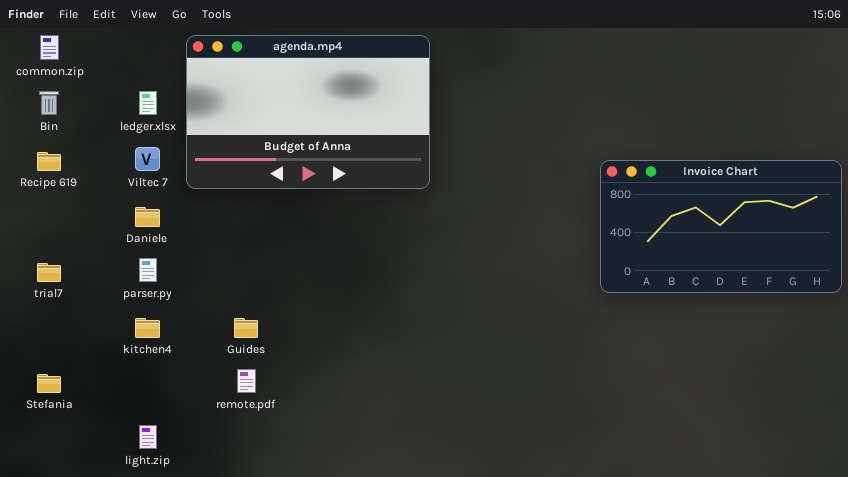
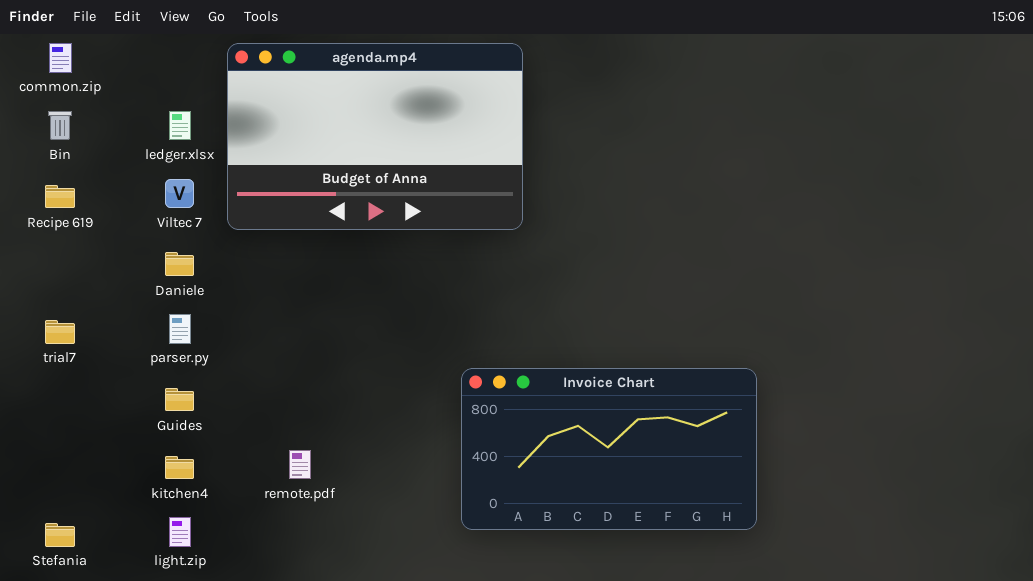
Invoice Chart: [600,160,842,293] -> [461,368,757,530], moved
kitchen4: [135,318,160,338] -> [165,456,194,479], moved
Guides: [234,318,258,338] -> [165,388,194,411], moved
Stefania: [37,374,61,393] -> [45,523,75,547], moved

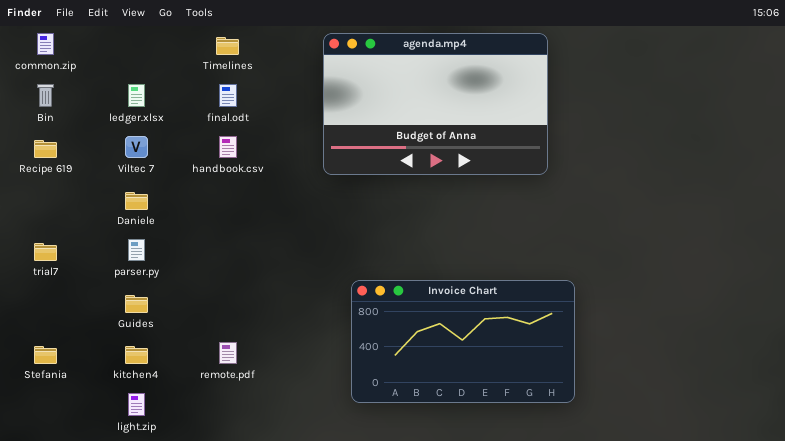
agenda.mp4: [227,43,523,230] -> [323,33,548,175], moved
Stefania: [45,523,75,547] -> [34,346,57,364], moved

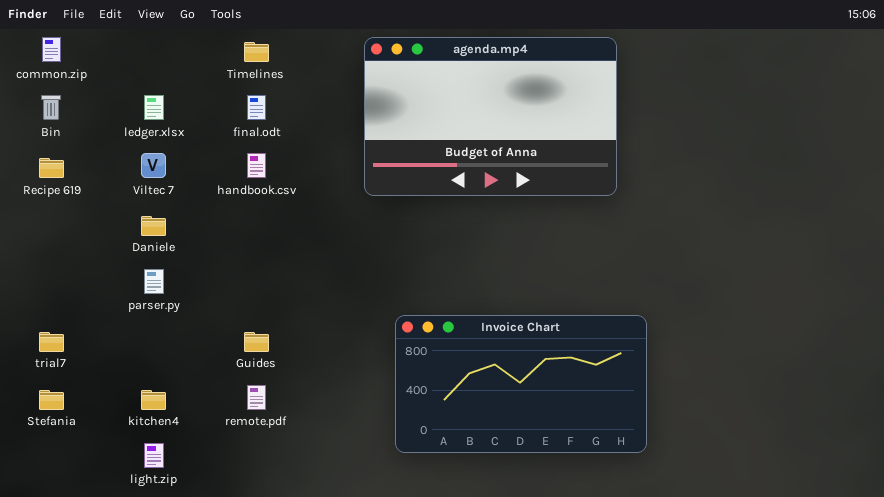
trial7: [34,243,57,261] -> [39,332,64,352], moved
Guides: [125,295,148,313] -> [244,332,269,352], moved

